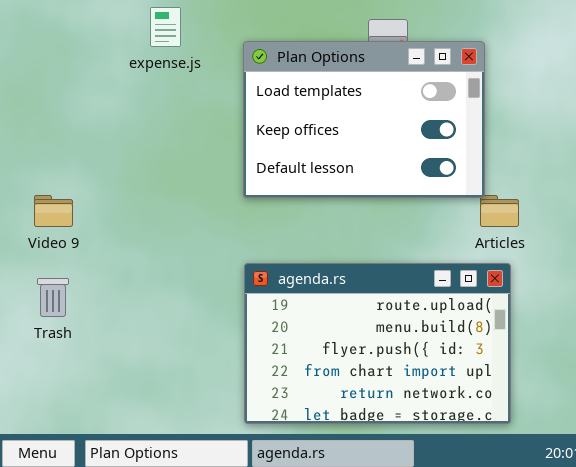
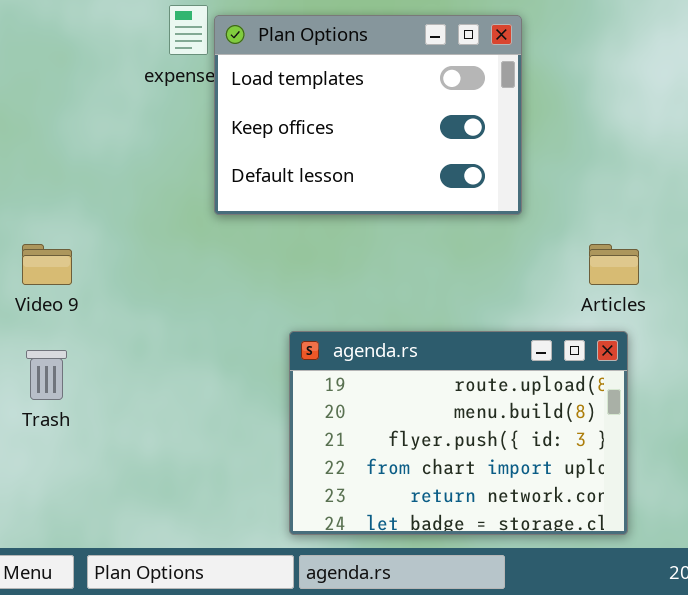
Plan Options: [243,41,485,198] -> [214,15,522,215], moved

